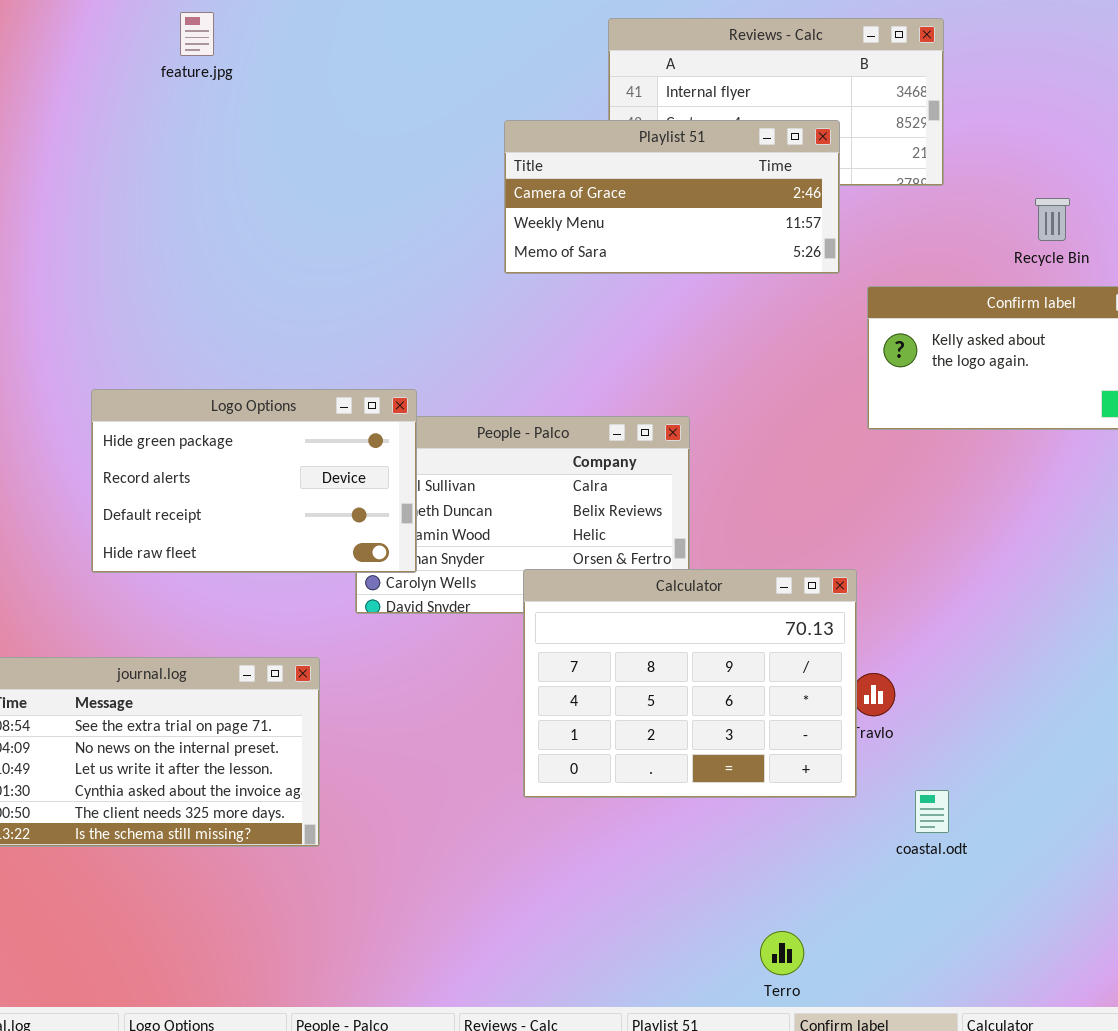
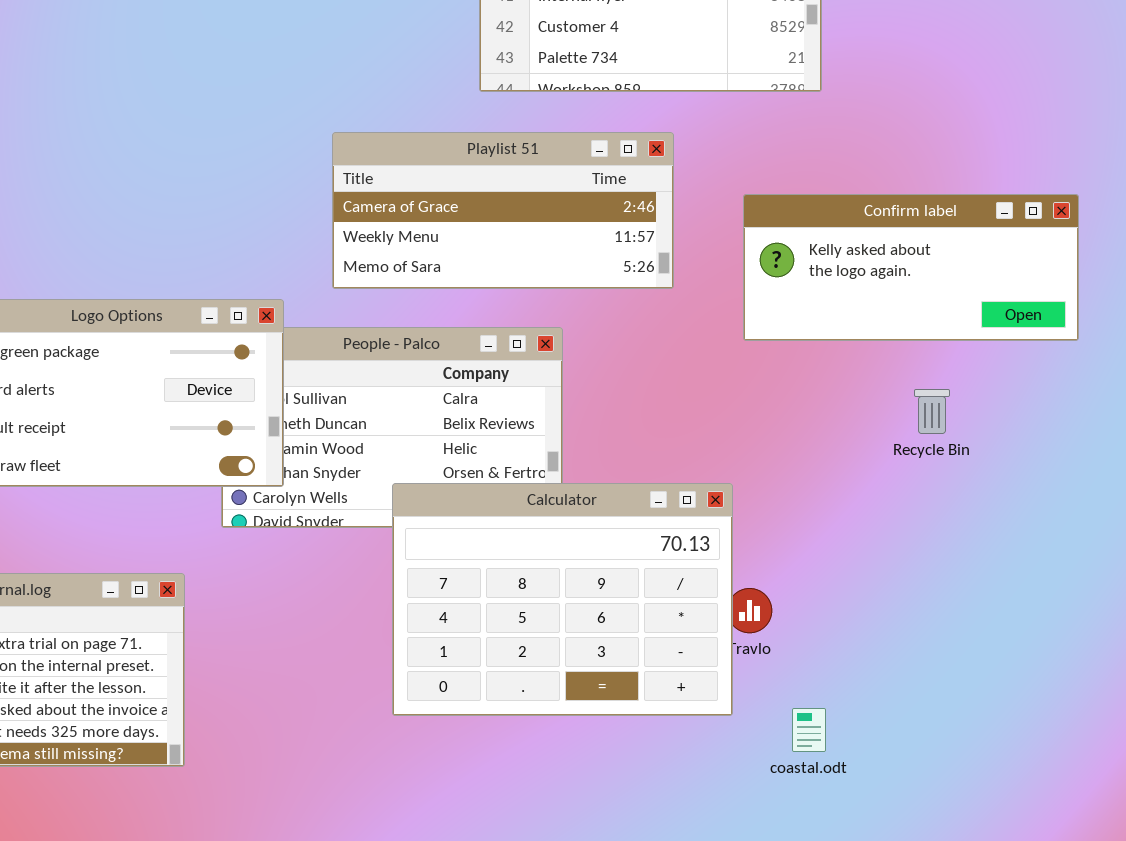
Playlist 51: [504,120,840,274] -> [332,132,674,289], moved
Recycle Bin: [1035,198,1070,241] -> [914,389,950,434], moved

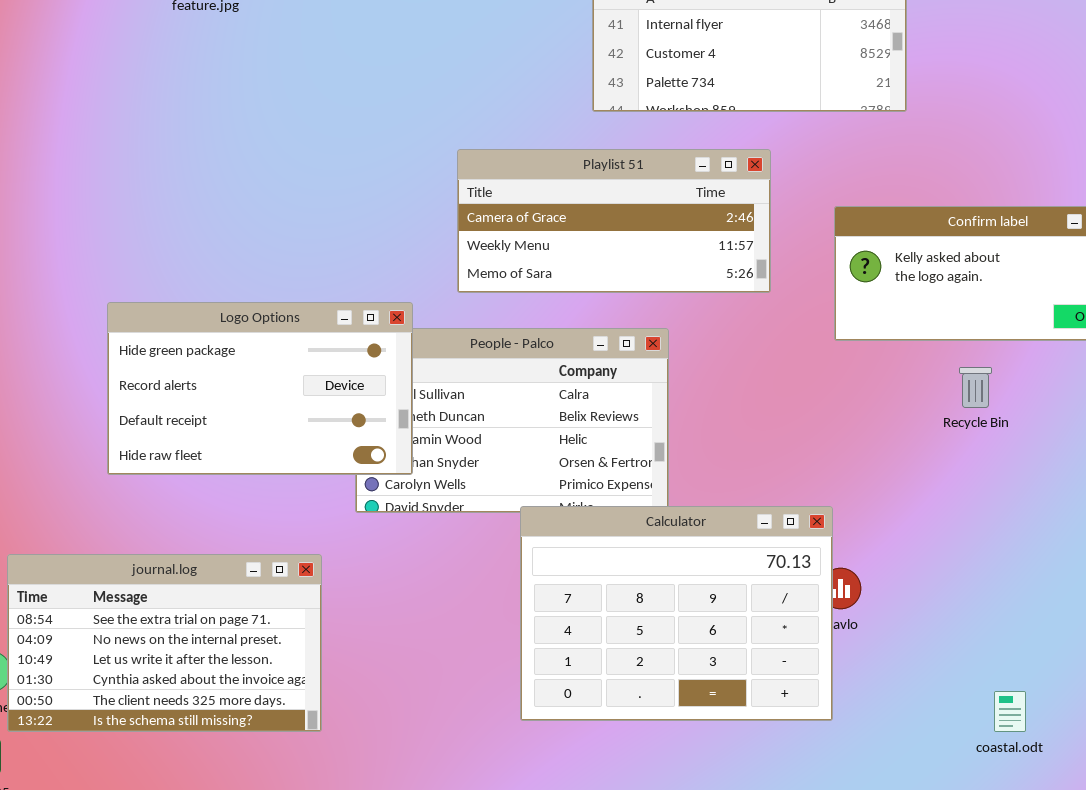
Recycle Bin: [914,389,950,434] -> [959,367,992,408], moved
Calculator: [392,483,733,716] -> [520,506,833,721], moved
coastal.odt: [792,708,826,752] -> [994,691,1026,732], moved

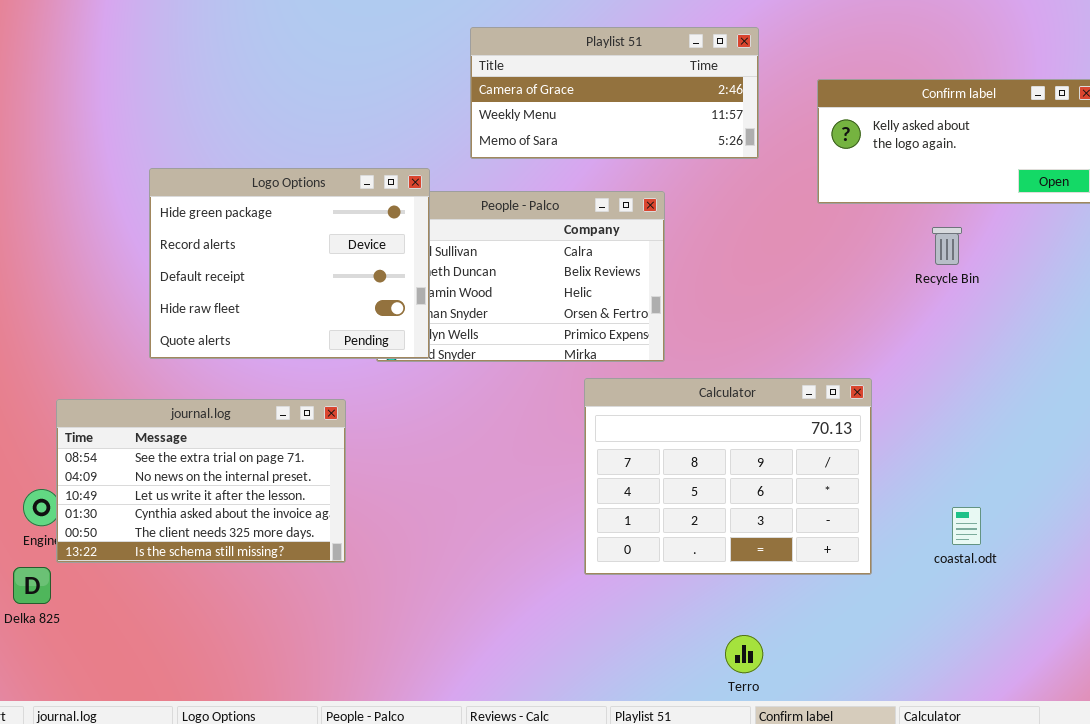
Logo Options: [107,302,413,475] -> [149,168,430,359], resized
Calculator: [520,506,833,721] -> [584,378,872,575], moved
coastal.odt: [994,691,1026,732] -> [952,507,981,545], moved

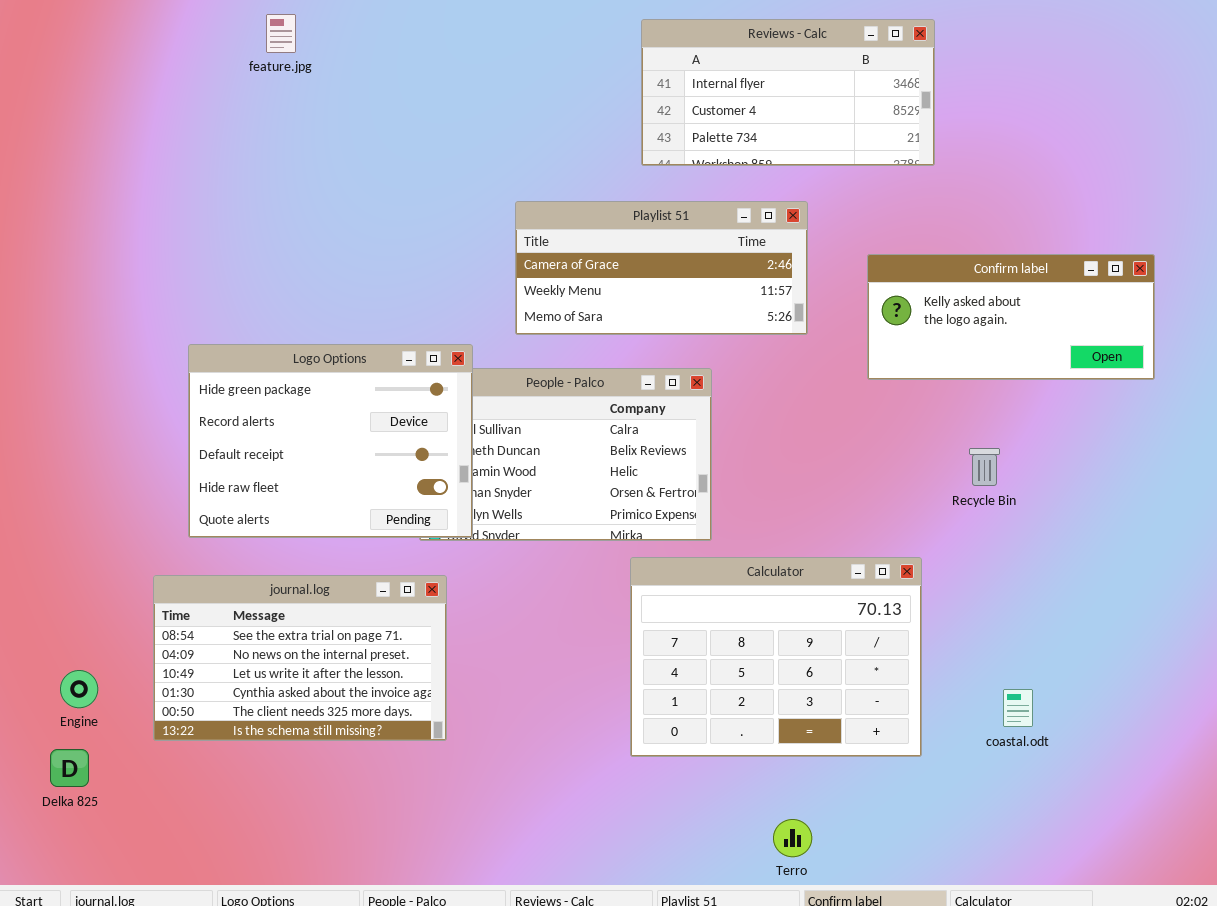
Recycle Bin: [932,227,962,265] -> [969,448,1000,486], moved
journal.log: [56,399,346,563] -> [153,575,447,741], moved

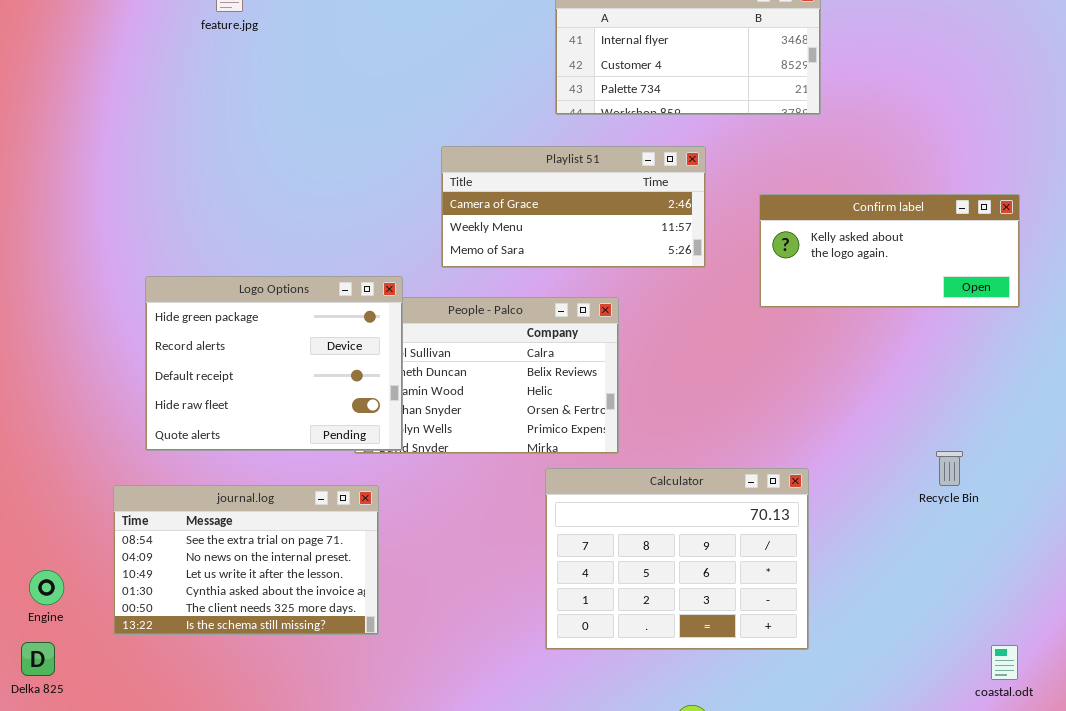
Recycle Bin: [969,448,1000,486] -> [936,451,963,486], moved
coastal.odt: [1003,689,1033,727] -> [991,645,1018,680], moved

